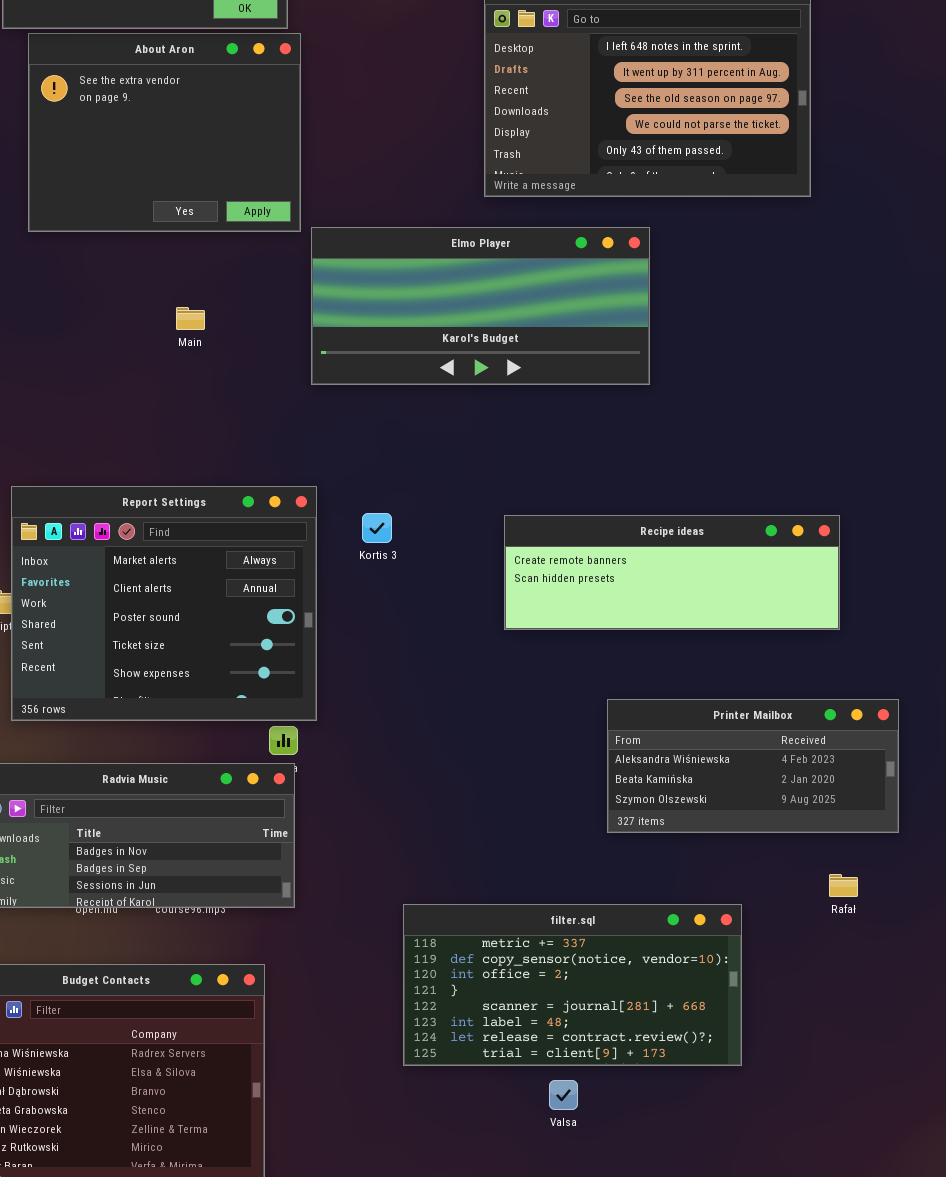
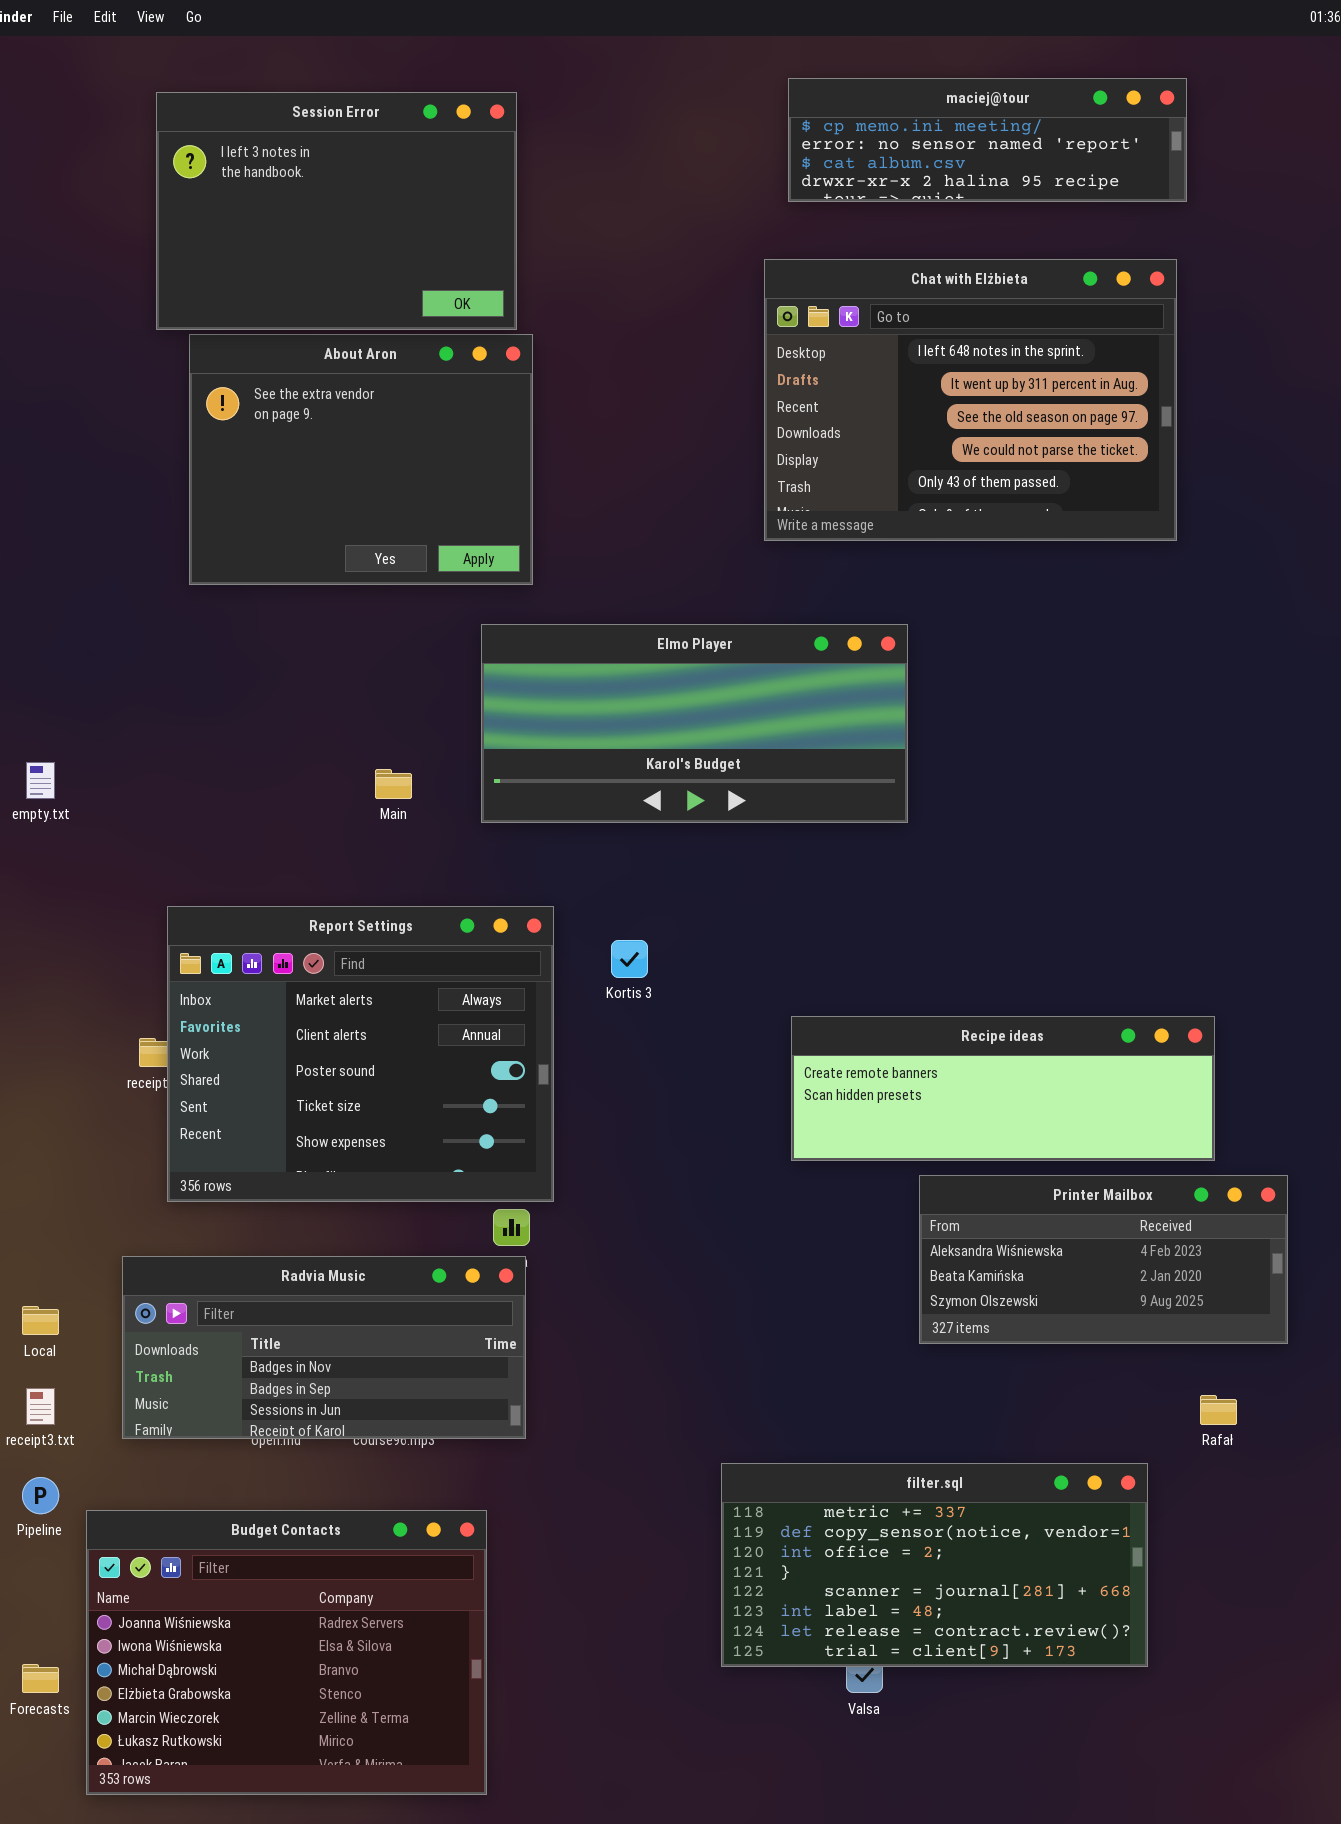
Elmo Player: [311,227,650,385] -> [481,624,908,823], moved
Main: [176,307,205,330] -> [375,769,412,799], moved
Recipe ideas: [504,515,840,630] -> [791,1016,1215,1161], moved
filter.sql: [403,904,742,1066] -> [721,1463,1148,1667], moved

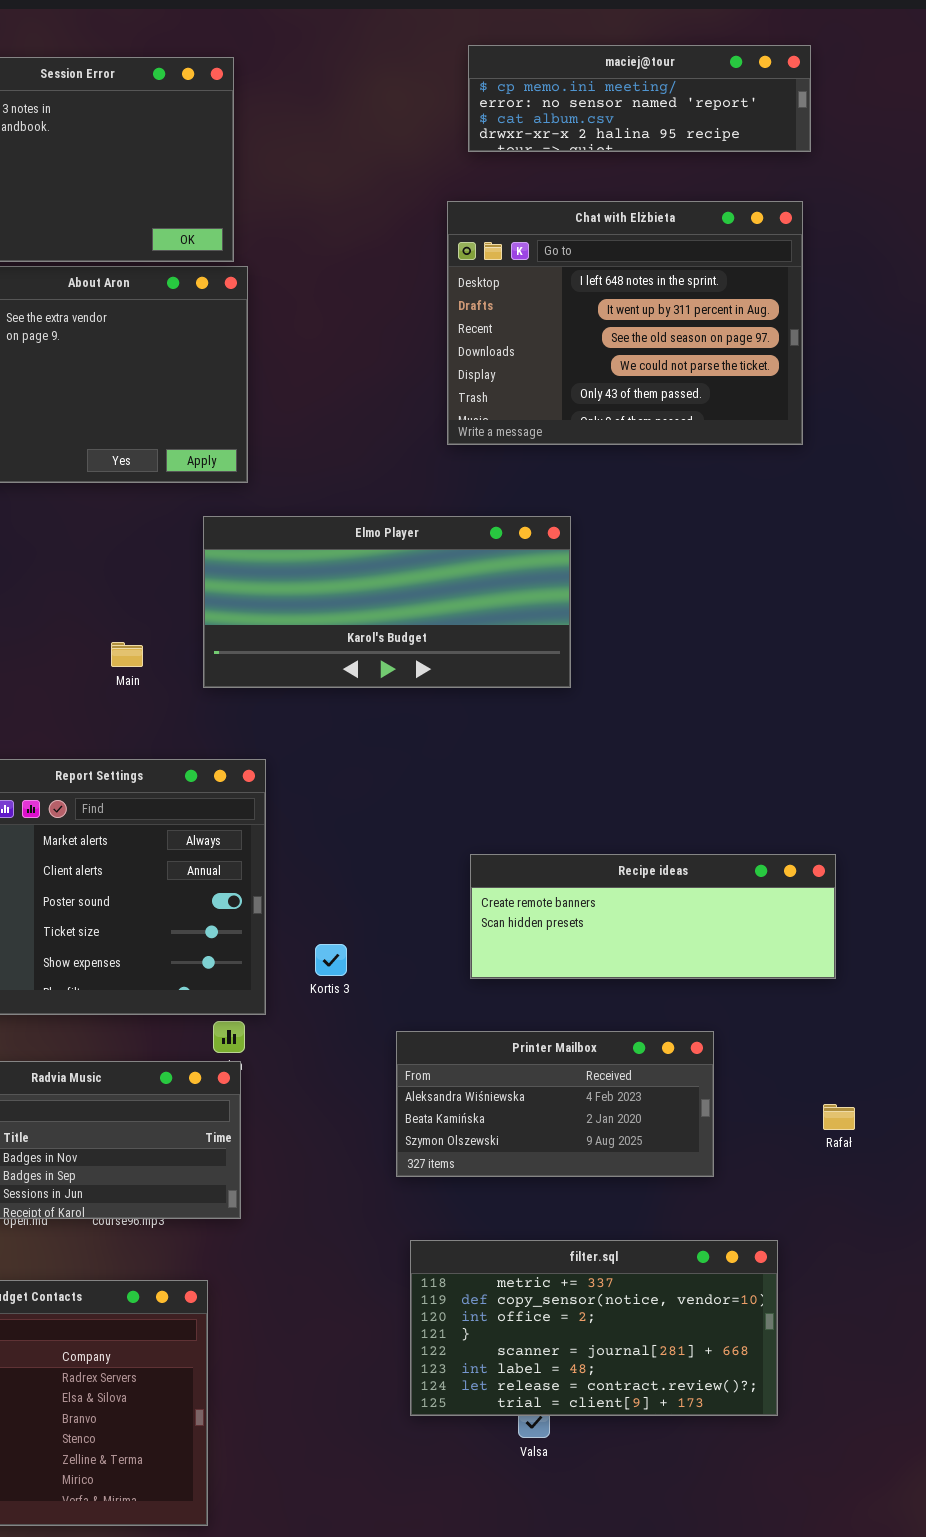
Kortis 3: [611,940,648,978] -> [315,944,347,976], moved
Printer Mailbox: [919,1175,1288,1344] -> [396,1031,714,1177], moved
Rafał: [1200,1395,1237,1425] -> [823,1104,855,1130], moved

